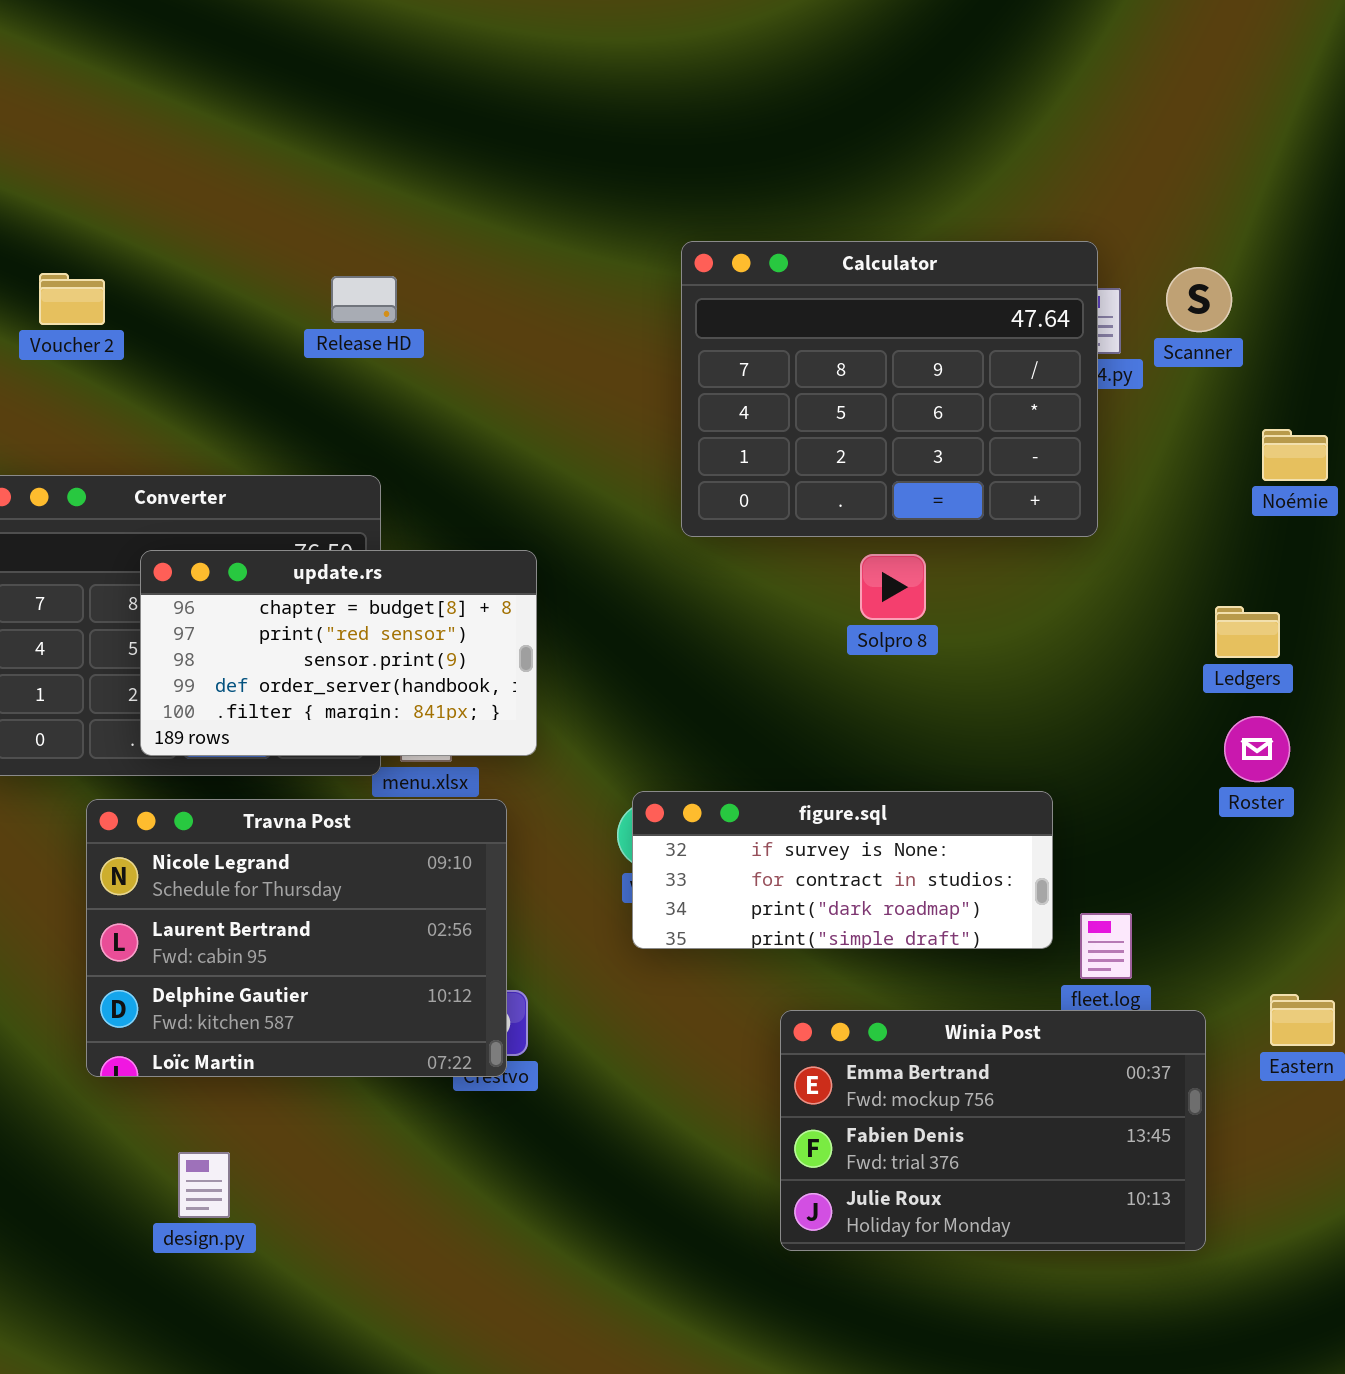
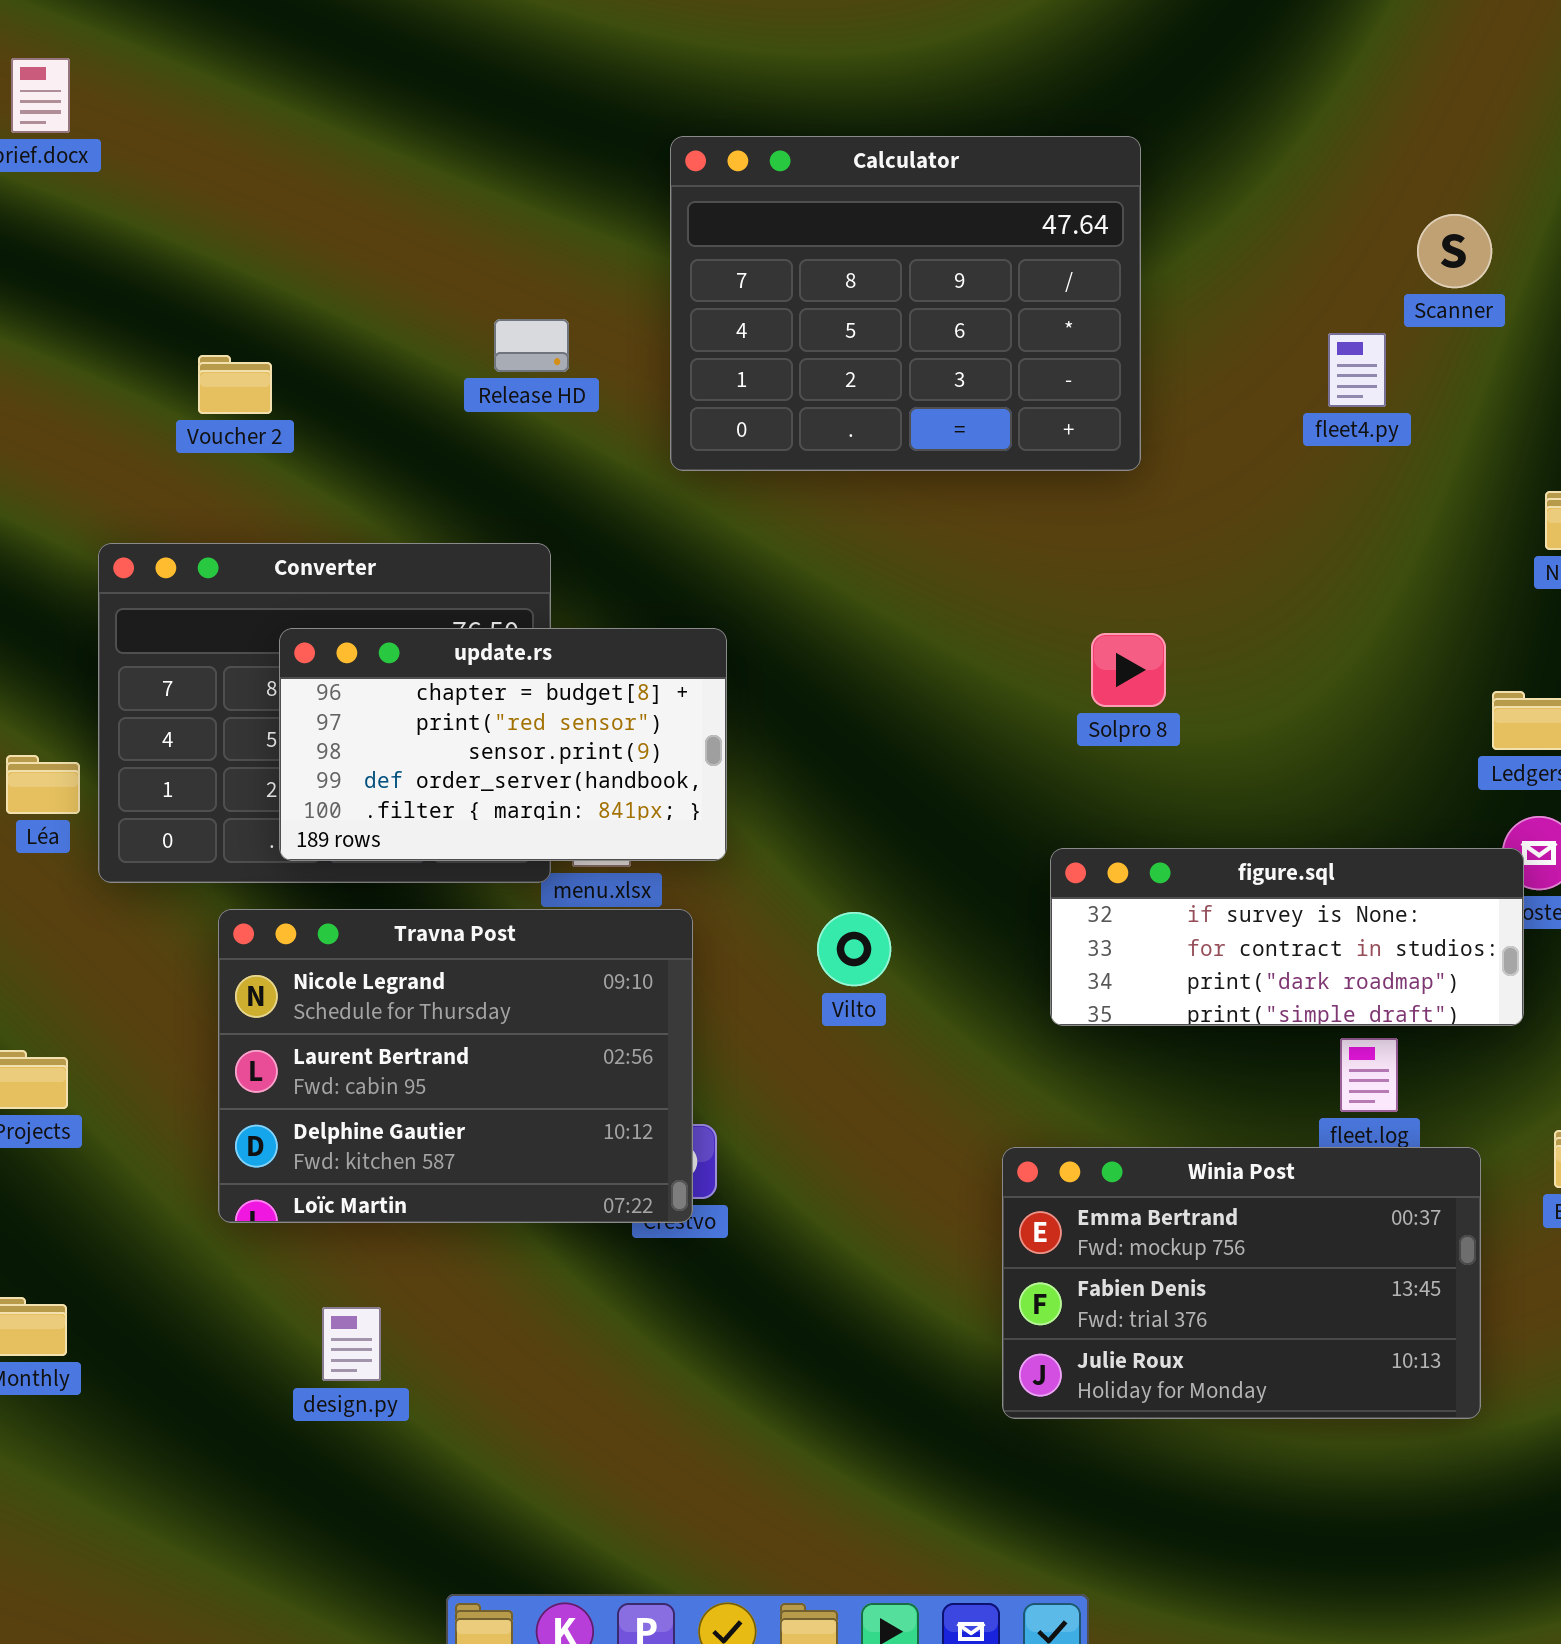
Calculator: [681,241,1098,537] -> [670,136,1141,471], moved
Scanner: [1166,267,1232,332] -> [1417,214,1492,288], moved
Voucher 2: [39,273,105,325] -> [198,355,272,414], moved
figure.sql: [632,791,1053,949] -> [1050,848,1524,1026], moved

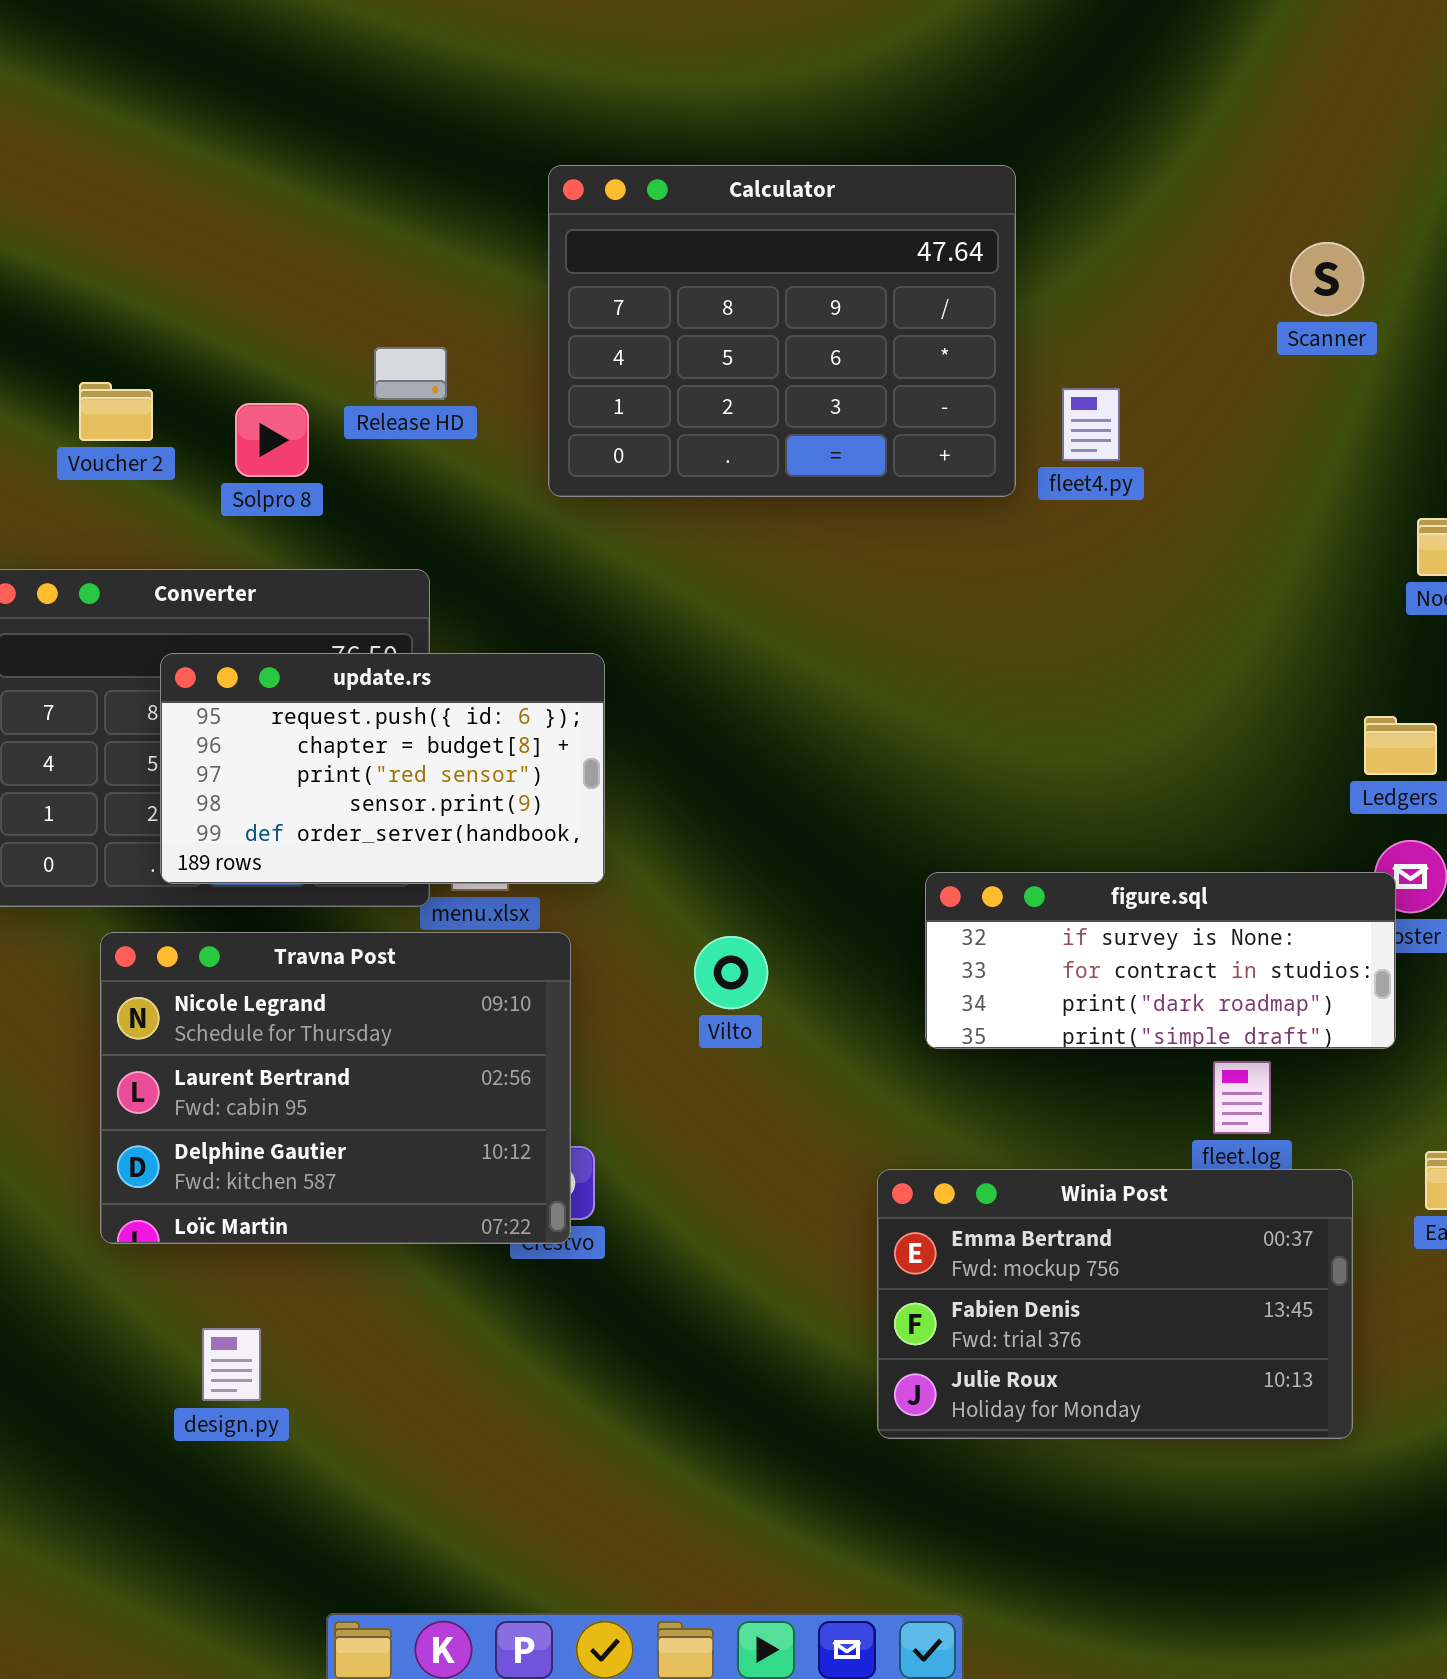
fleet4.py: [1328,333,1386,407] -> [1062,388,1120,461], moved
update.rs: [279,628,727,861] -> [160,653,605,884], scrolled up 1 row
Solpro 8: [1091,633,1166,707] -> [235,403,309,477], moved

